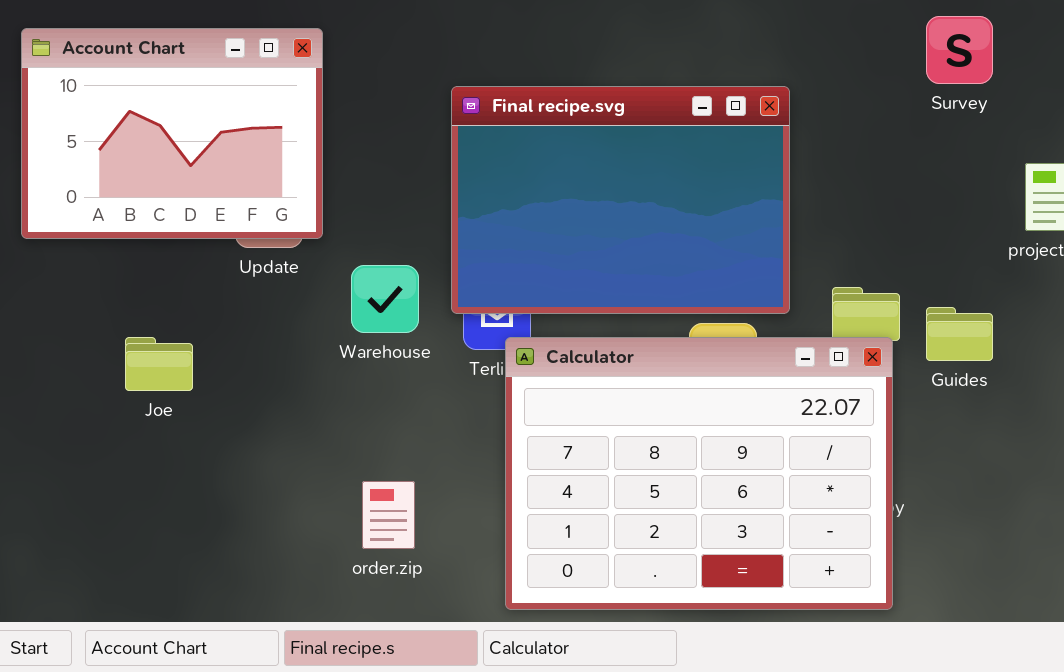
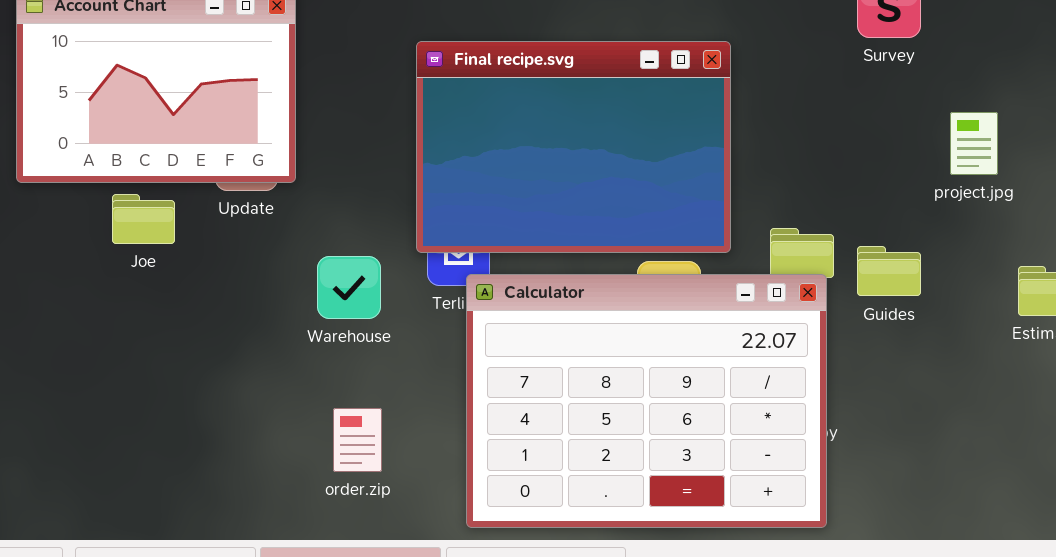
Warehouse: [351,265,419,333] -> [317,256,381,319], moved
Joe: [125,337,193,391] -> [112,194,175,244], moved

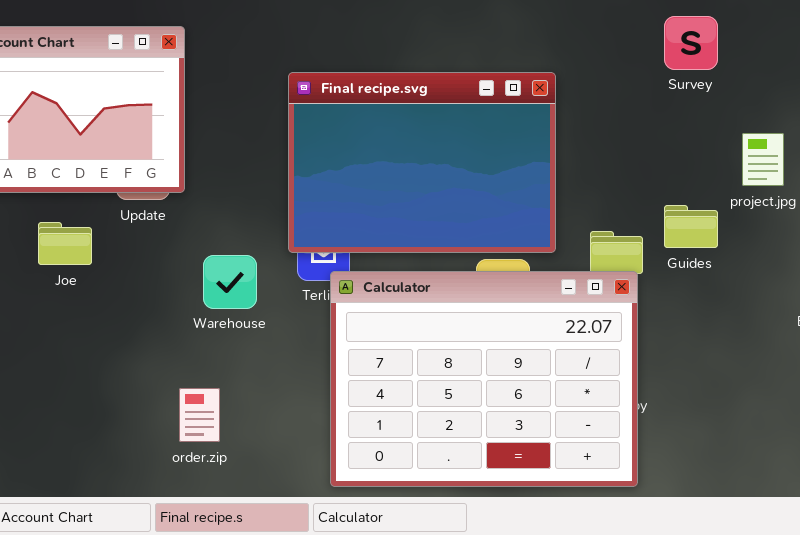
Joe: [112,194,175,244] -> [38,222,92,265], moved
Guides: [857,246,921,296] -> [664,205,718,248], moved
order.zip: [333,408,382,472] -> [179,388,220,442], moved

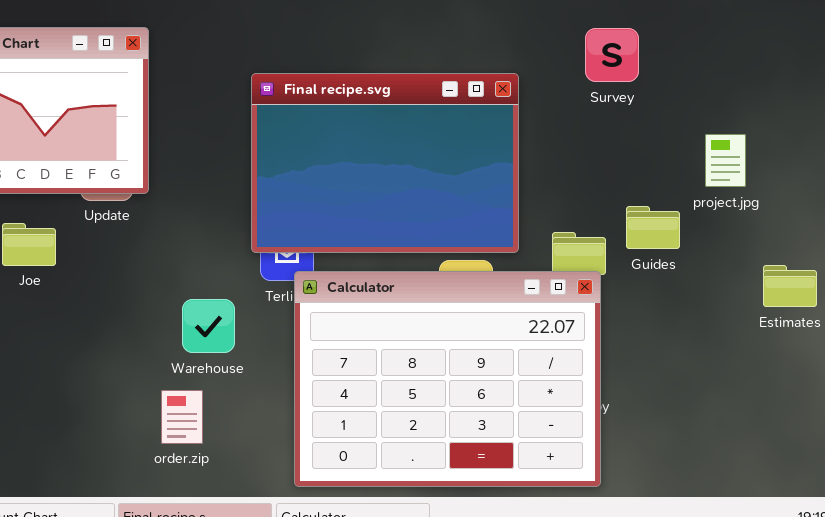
Survey: [664,16,718,70] -> [585,28,639,82], moved
Warehouse: [203,255,257,309] -> [182,299,235,353], moved
order.zip: [179,388,220,442] -> [161,390,203,444], moved

